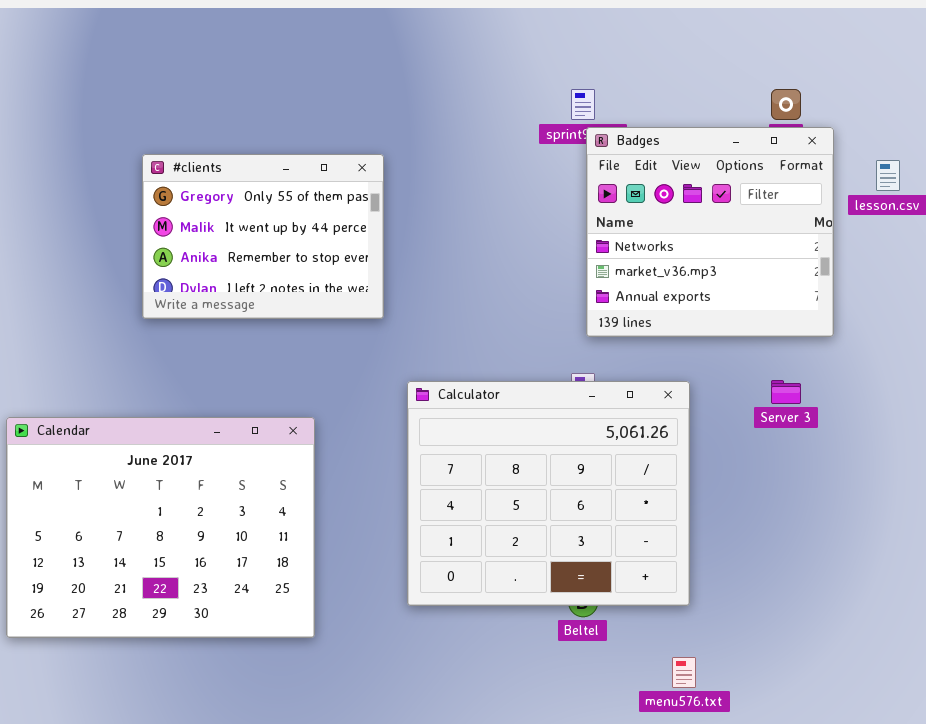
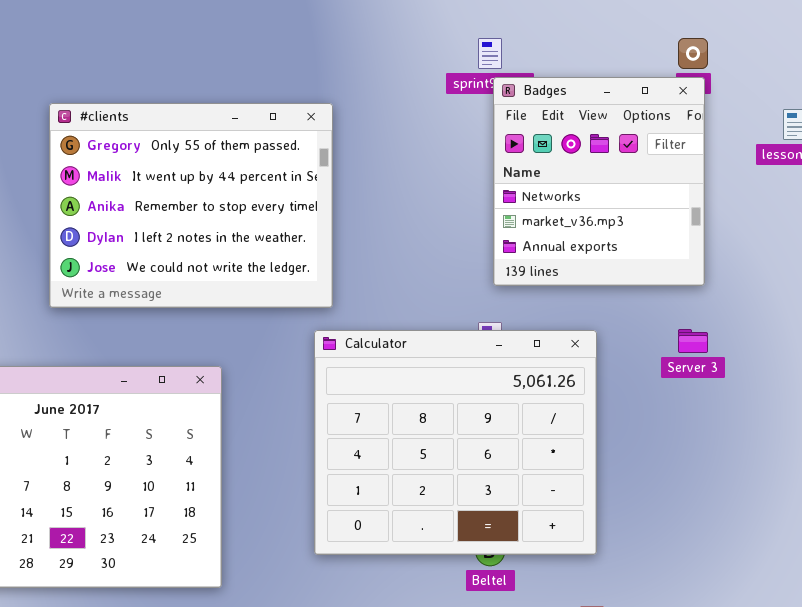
Badges: [586,127,834,337] -> [493,77,705,286], resized
#clients: [142,154,384,319] -> [49,103,333,308], resized

